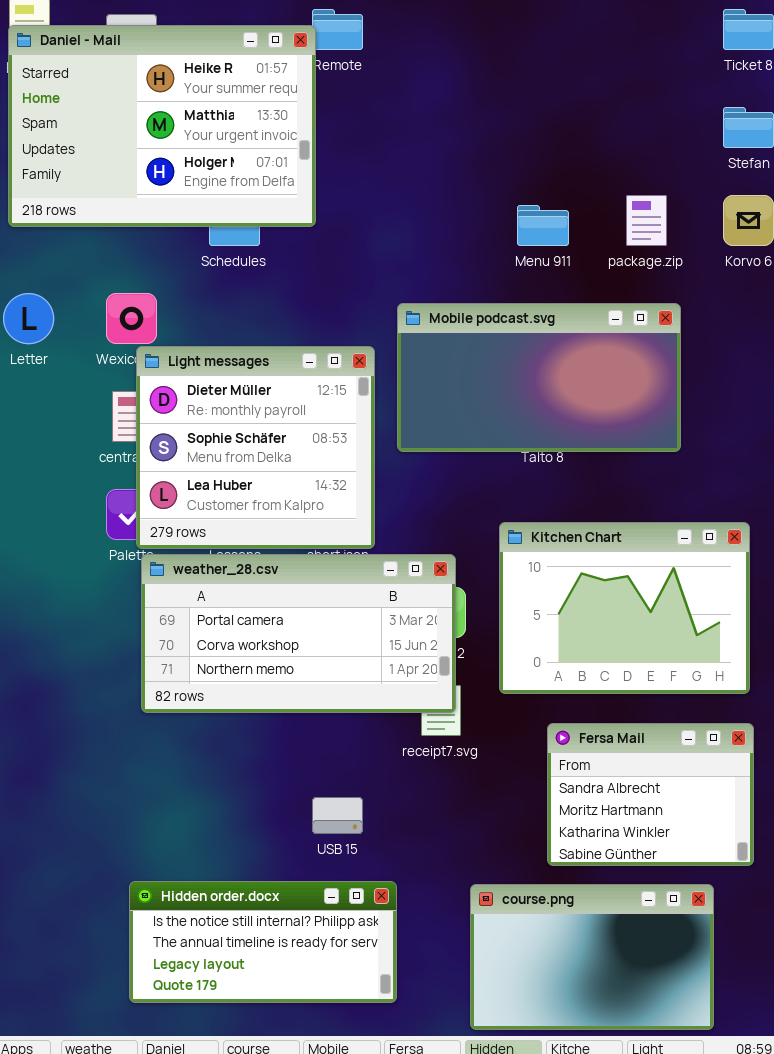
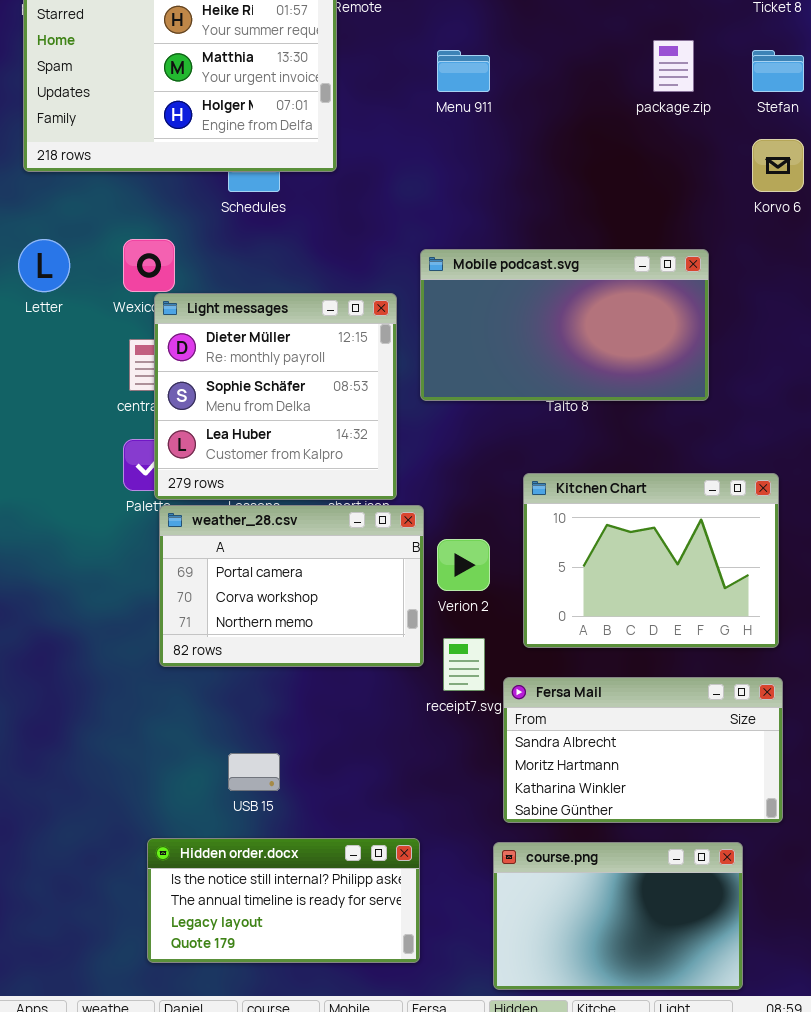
package.zip: [626,195,667,246] -> [653,40,694,92], moved
Menu 911: [517,205,569,246] -> [437,50,490,92], moved
weather_28.csv: [141,554,456,713] -> [159,505,424,667], resized
Fersa Mail: [547,723,754,866] -> [503,677,783,823], resized
USB 15: [312,797,363,834] -> [228,753,280,791], moved

